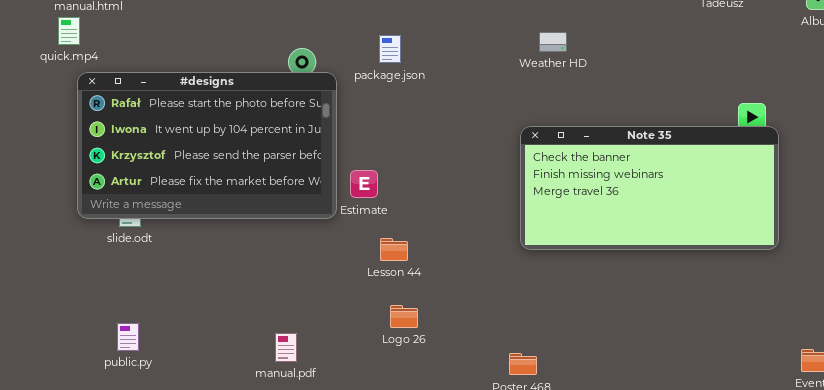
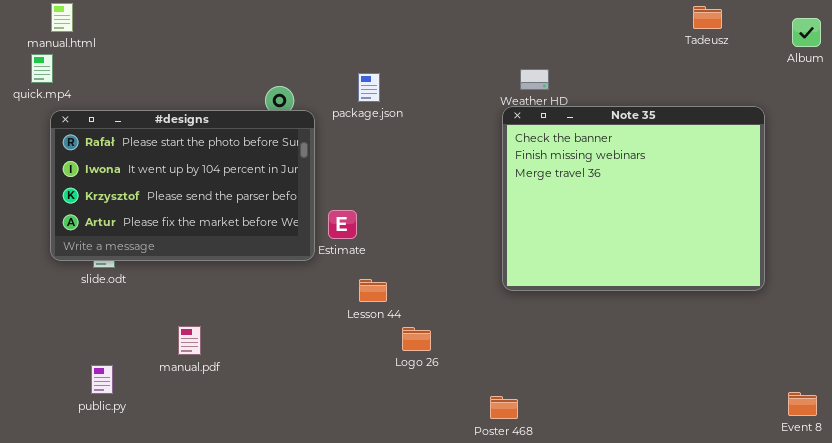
Note 35: [520,126,779,250] -> [502,106,765,291], resized
Logo 26: [390,305,418,328] -> [402,327,431,351], moved
manual.pdf: [275,333,297,362] -> [178,326,201,355], moved

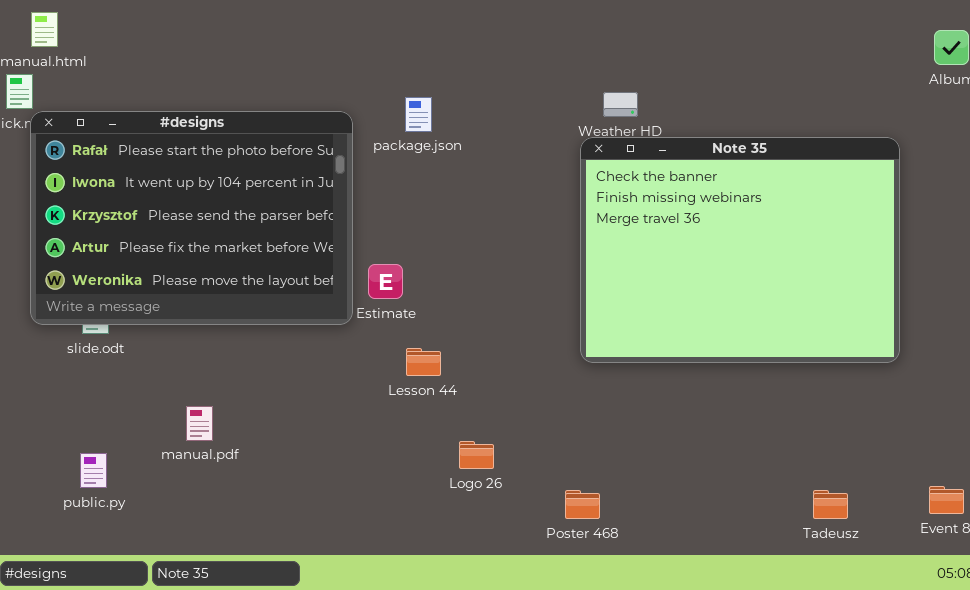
Tadeusz: [693,6,722,29] -> [813,490,848,519], moved
#designs: [50,110,315,261] -> [30,111,353,325], resized
Logo 26: [402,327,431,351] -> [459,441,494,469], moved

